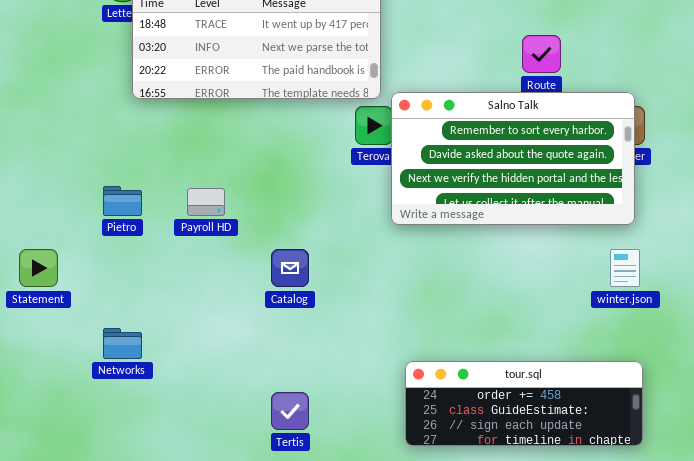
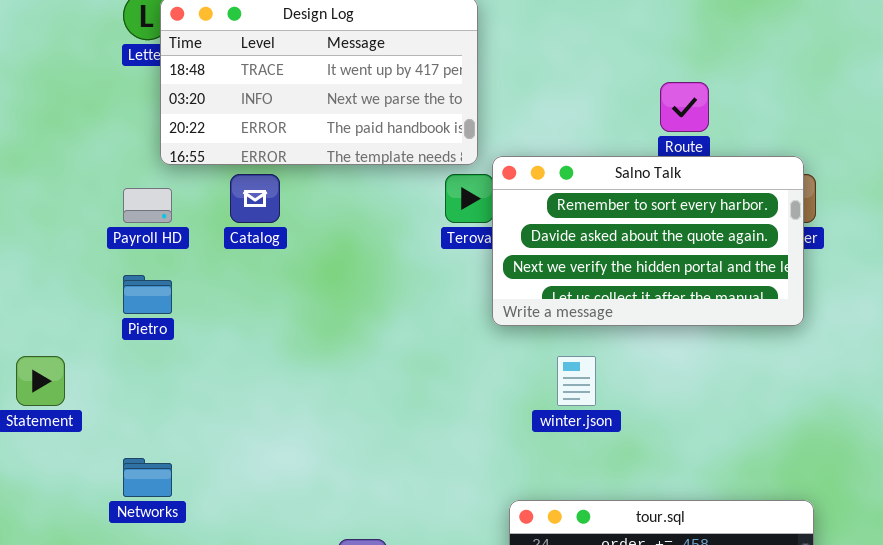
Payroll HD: [187,188,225,216] -> [123,188,172,223], moved
Catalog: [271,249,309,287] -> [230,174,280,223], moved
winter.json: [610,249,640,287] -> [557,356,596,406], moved

